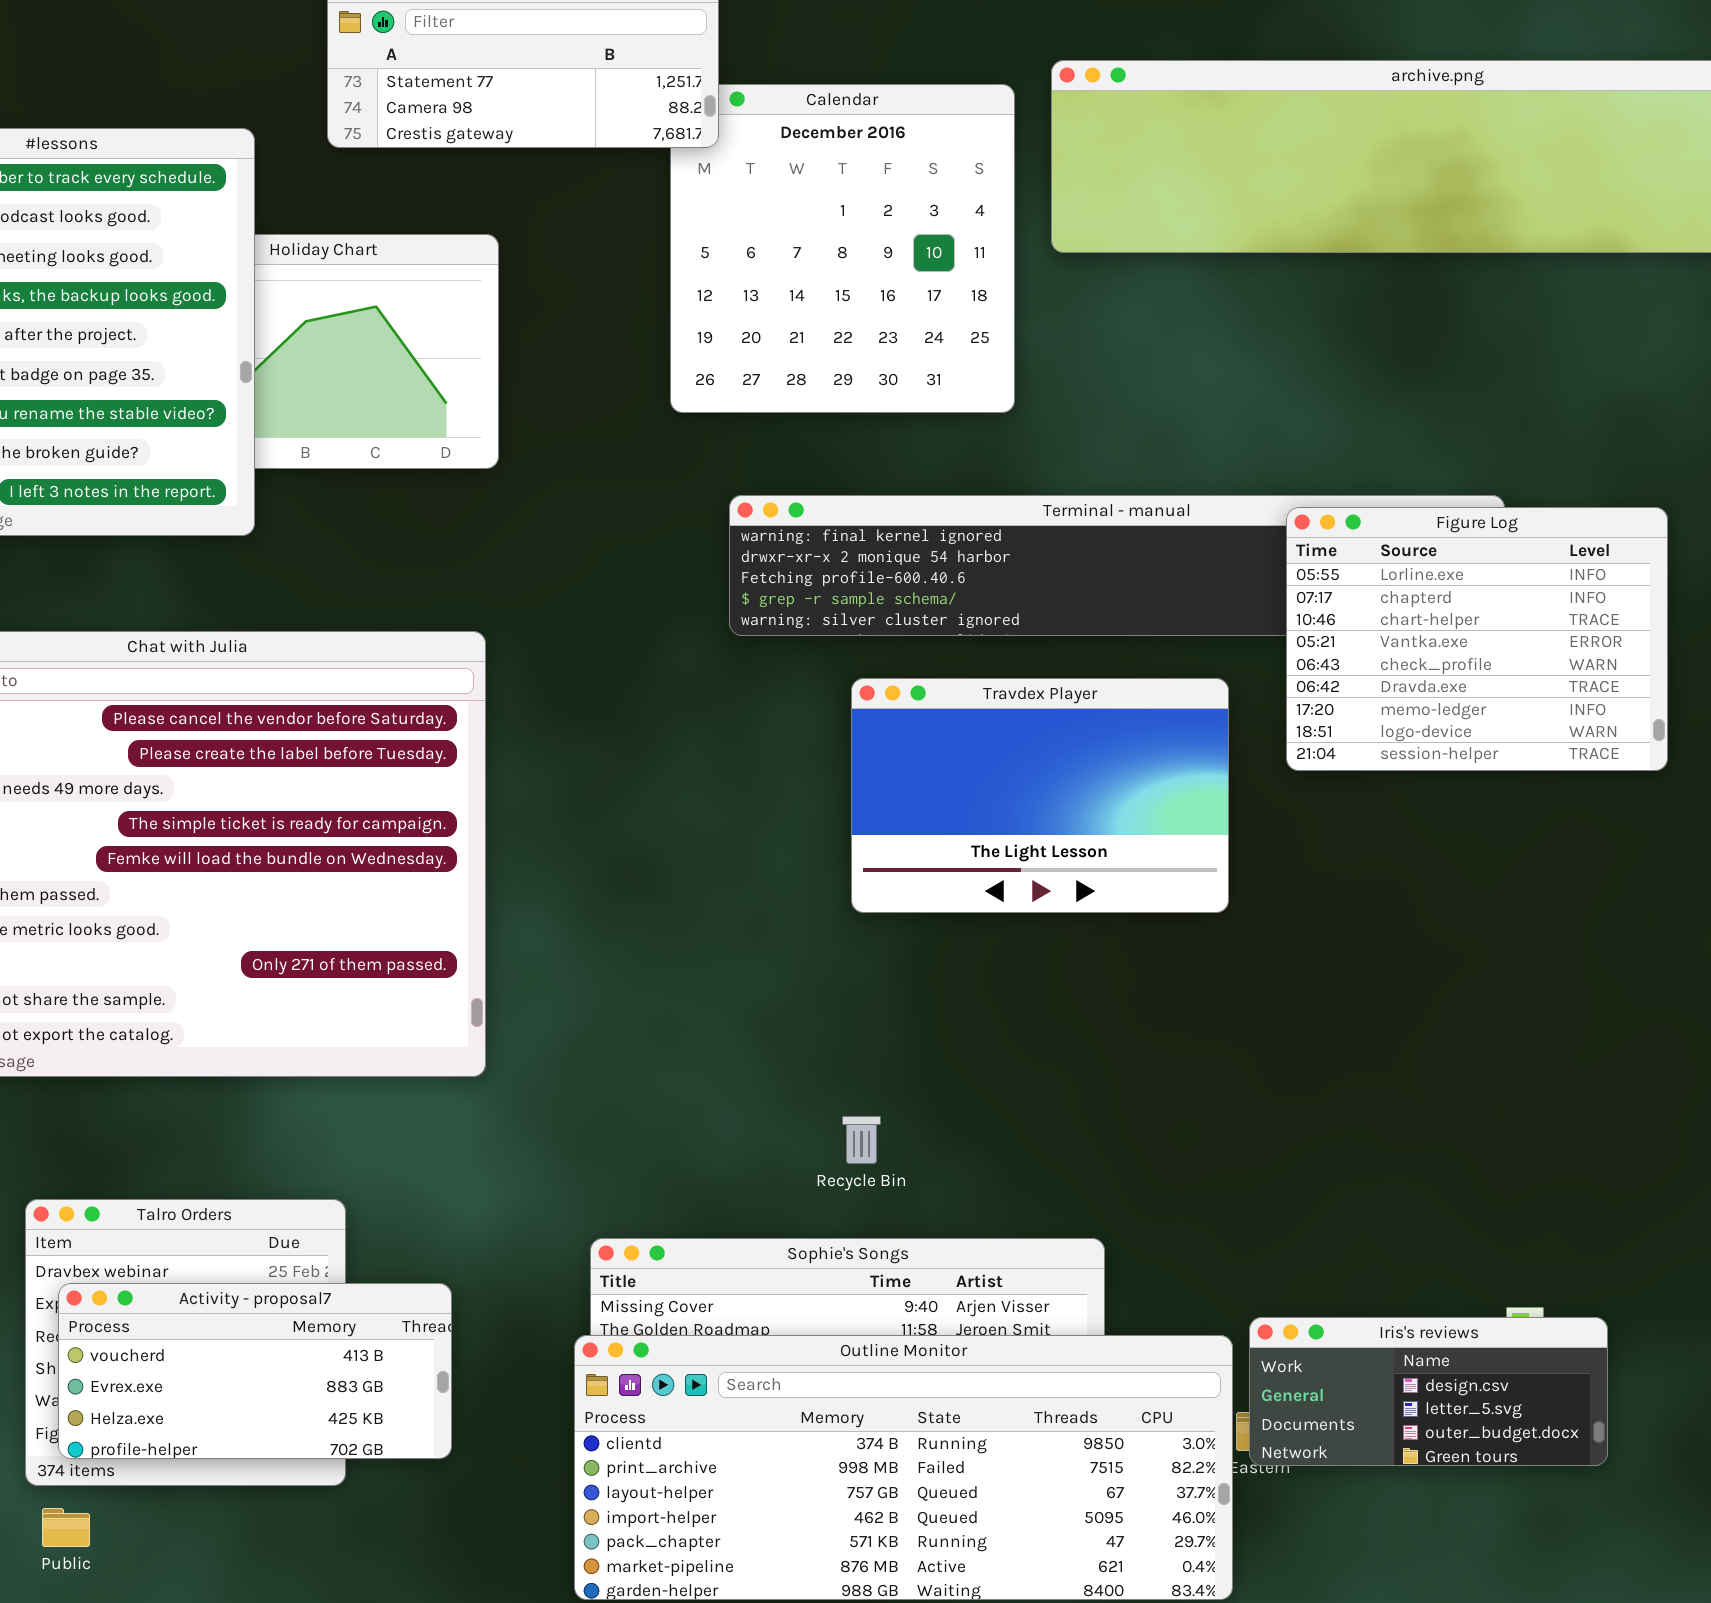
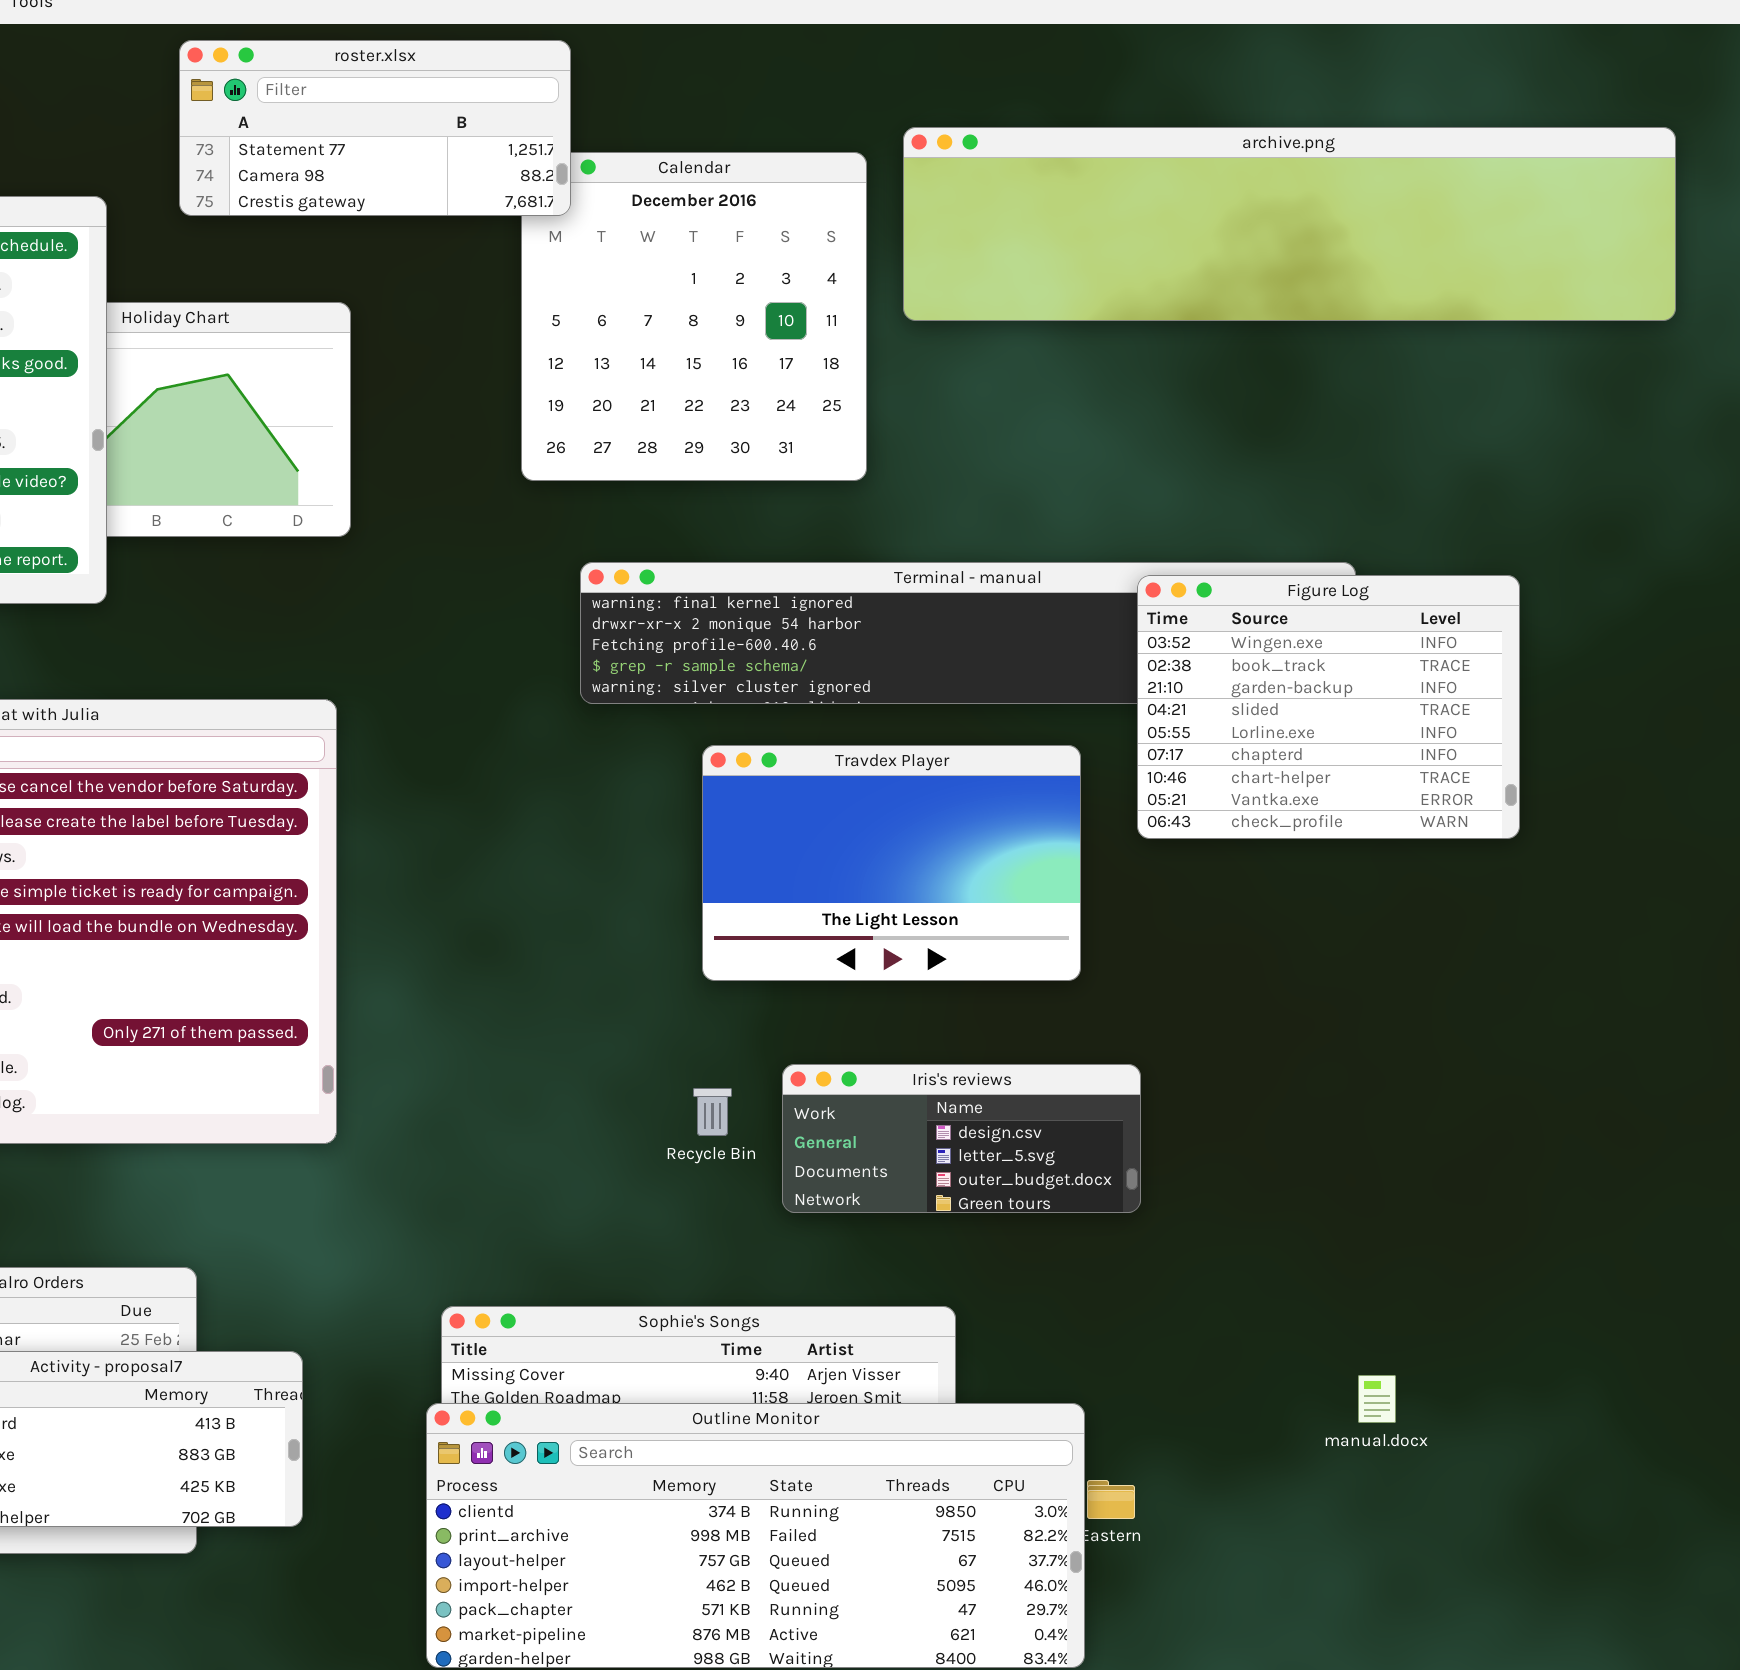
Figure Log: [1286,507,1668,771] -> [1137,575,1520,839], scrolled up 4 rows
Recycle Bin: [842,1116,881,1164] -> [693,1088,732,1136], moved
Iris's reviews: [1249,1317,1608,1466] -> [782,1064,1141,1213], moved

